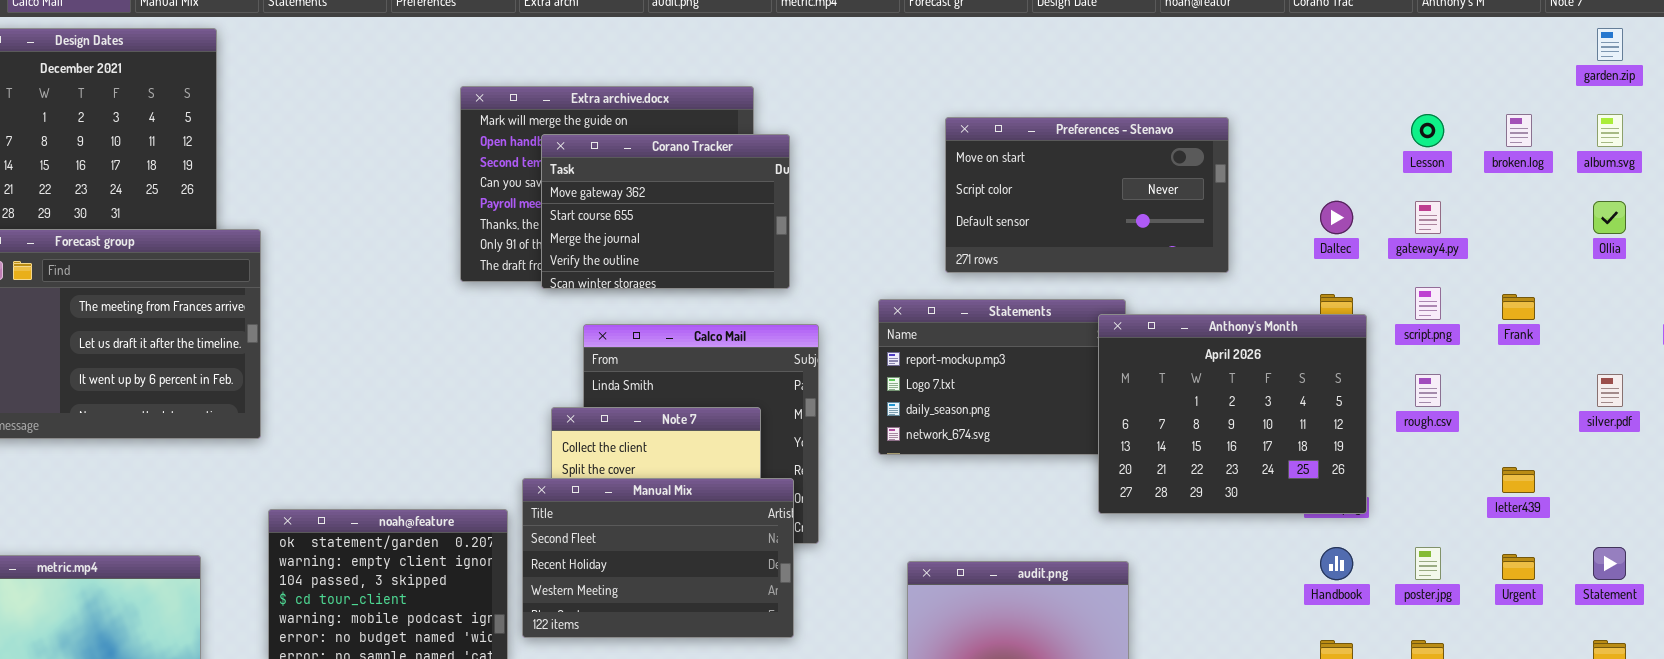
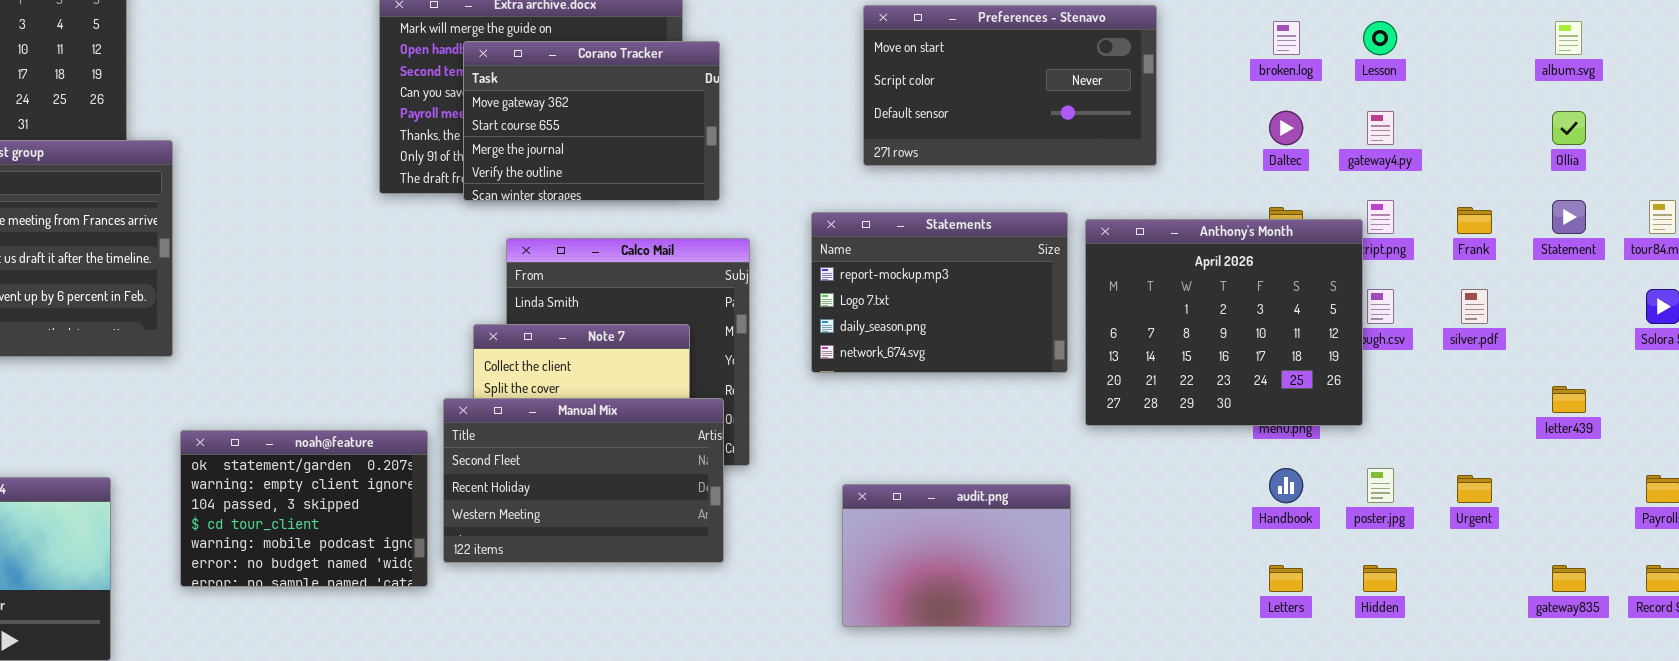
broken.log: [1506,114,1532,147] -> [1273,21,1300,55], moved
Preferences - Stenavo: [945,117,1229,273] -> [863,5,1157,166], moved
Anthony's Month: [1098,314,1367,514] -> [1085,219,1363,426], moved
silver.pdf: [1597,374,1623,407] -> [1461,289,1488,324], moved
letter439: [1502,467,1535,493] -> [1552,386,1586,413], moved
Statement: [1593,547,1626,580] -> [1552,200,1586,234], moved

